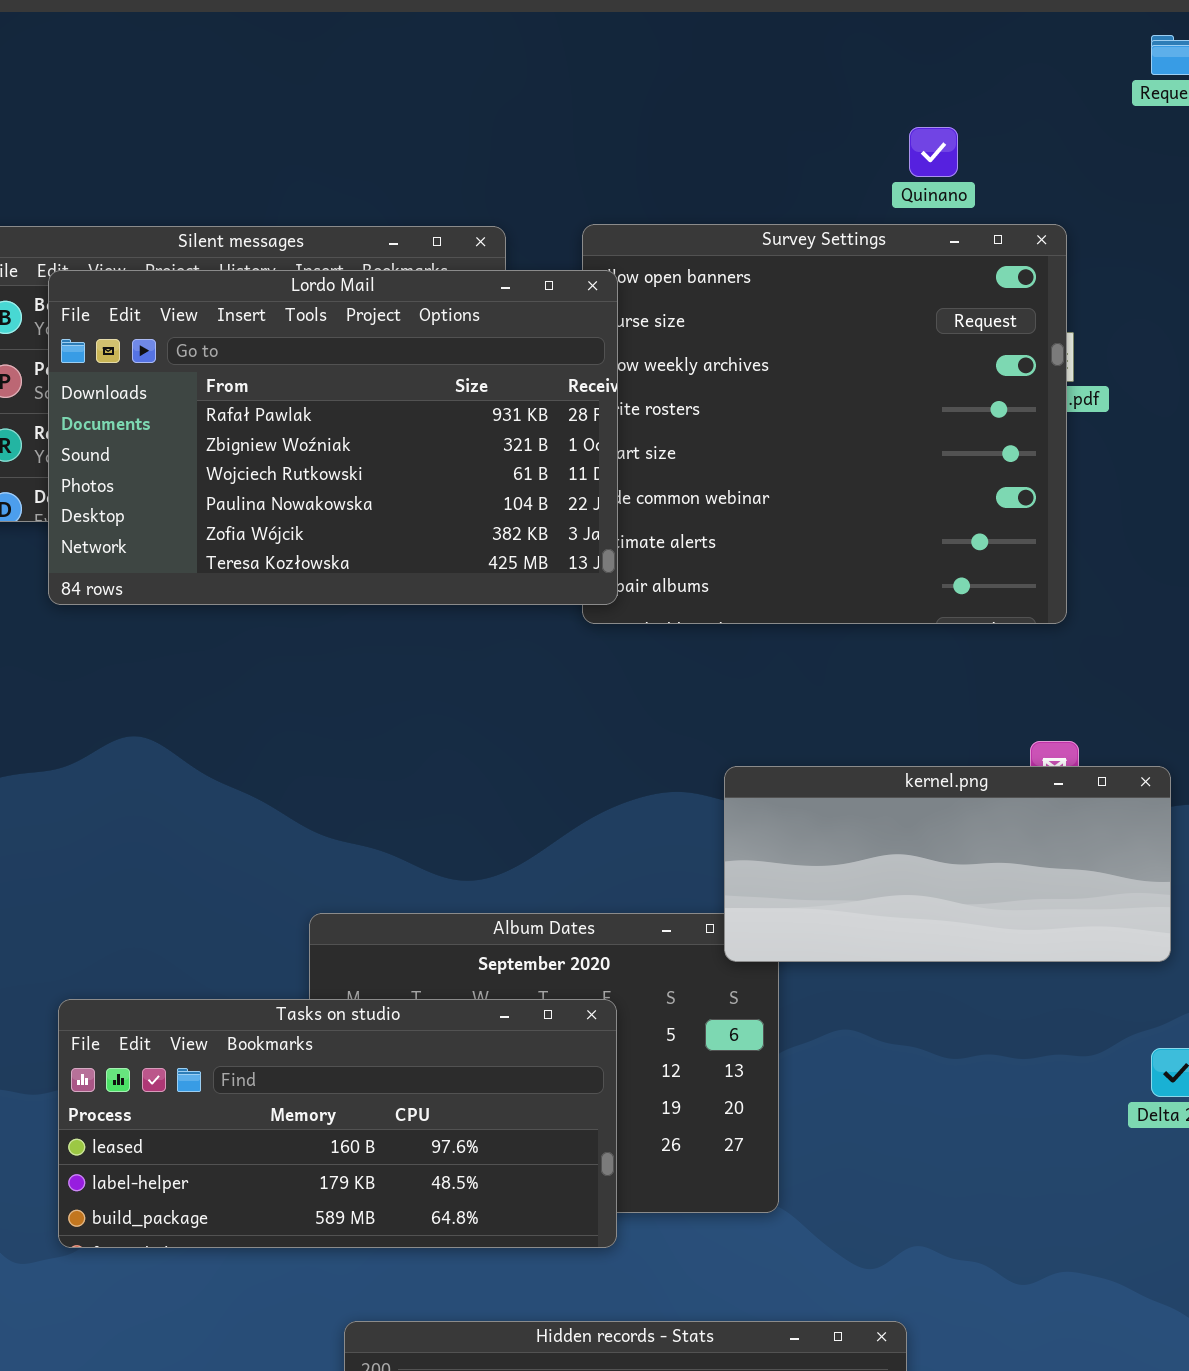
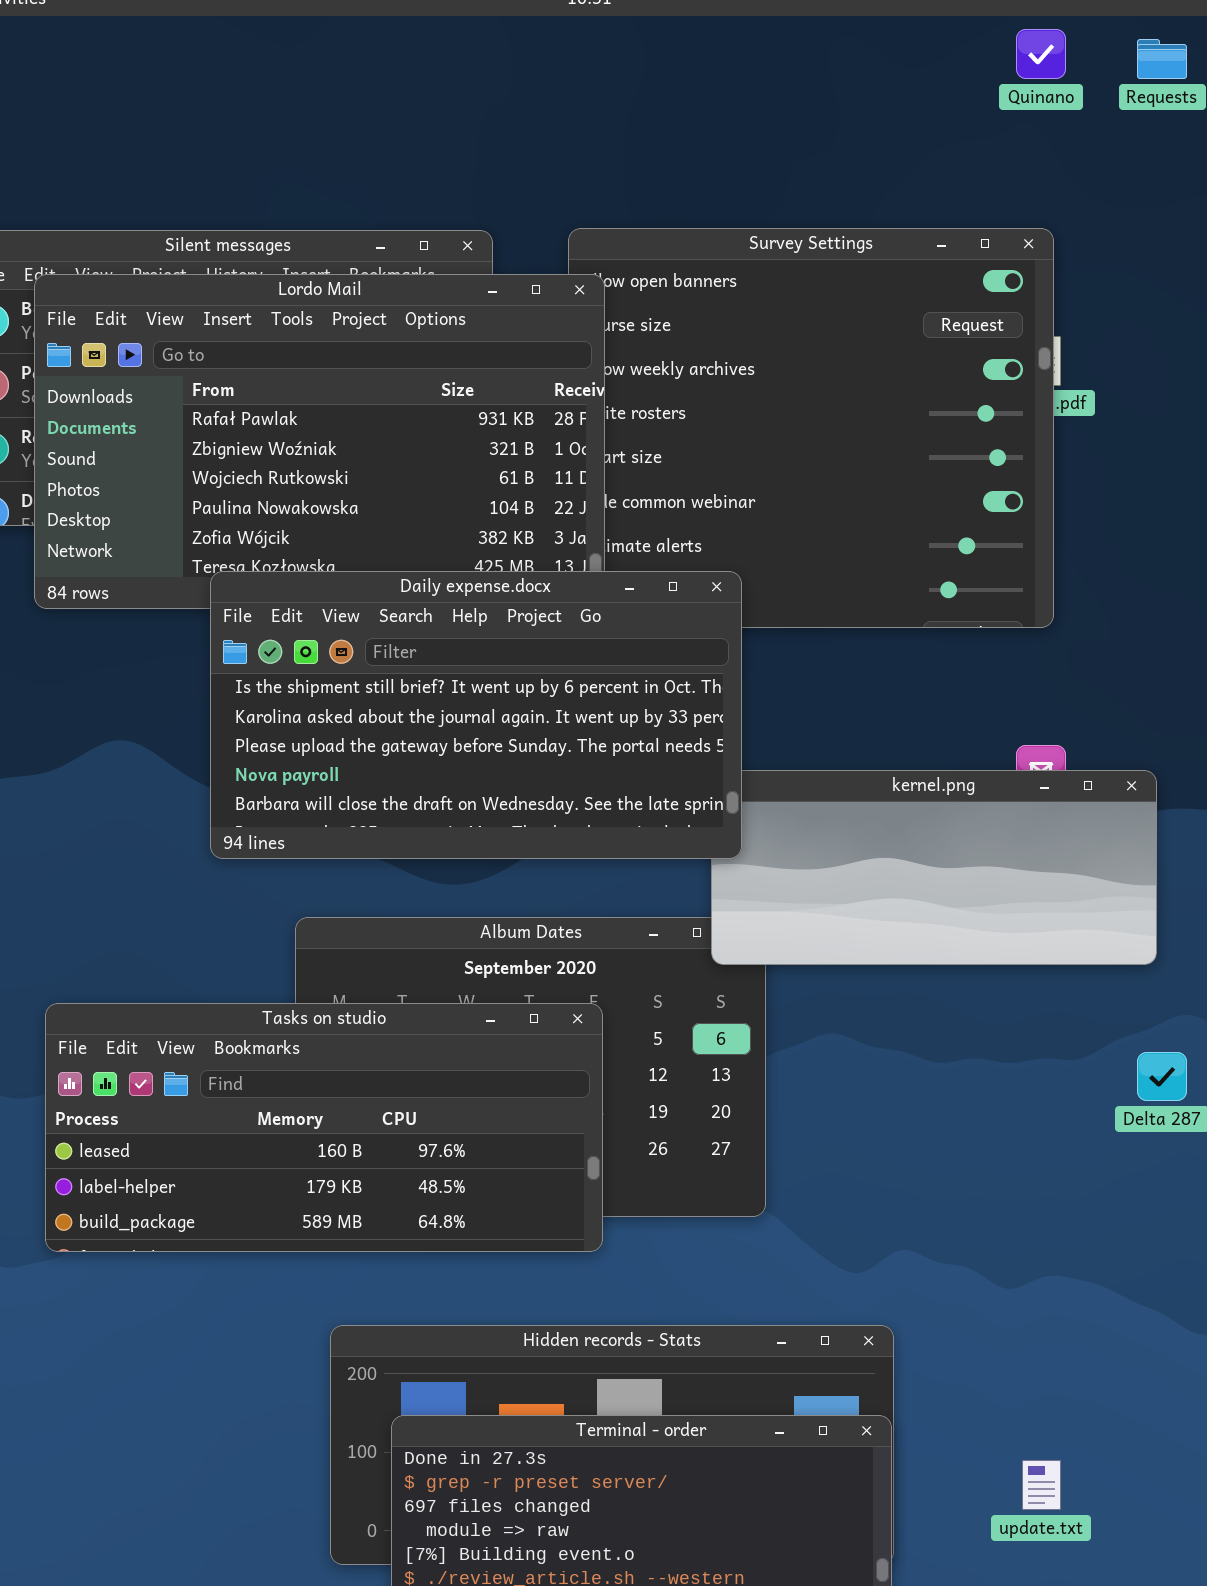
Quinano: [909,127,958,177] -> [1016,29,1066,79], moved
Daily expense.docx: none -> [210,571,742,859], opened

